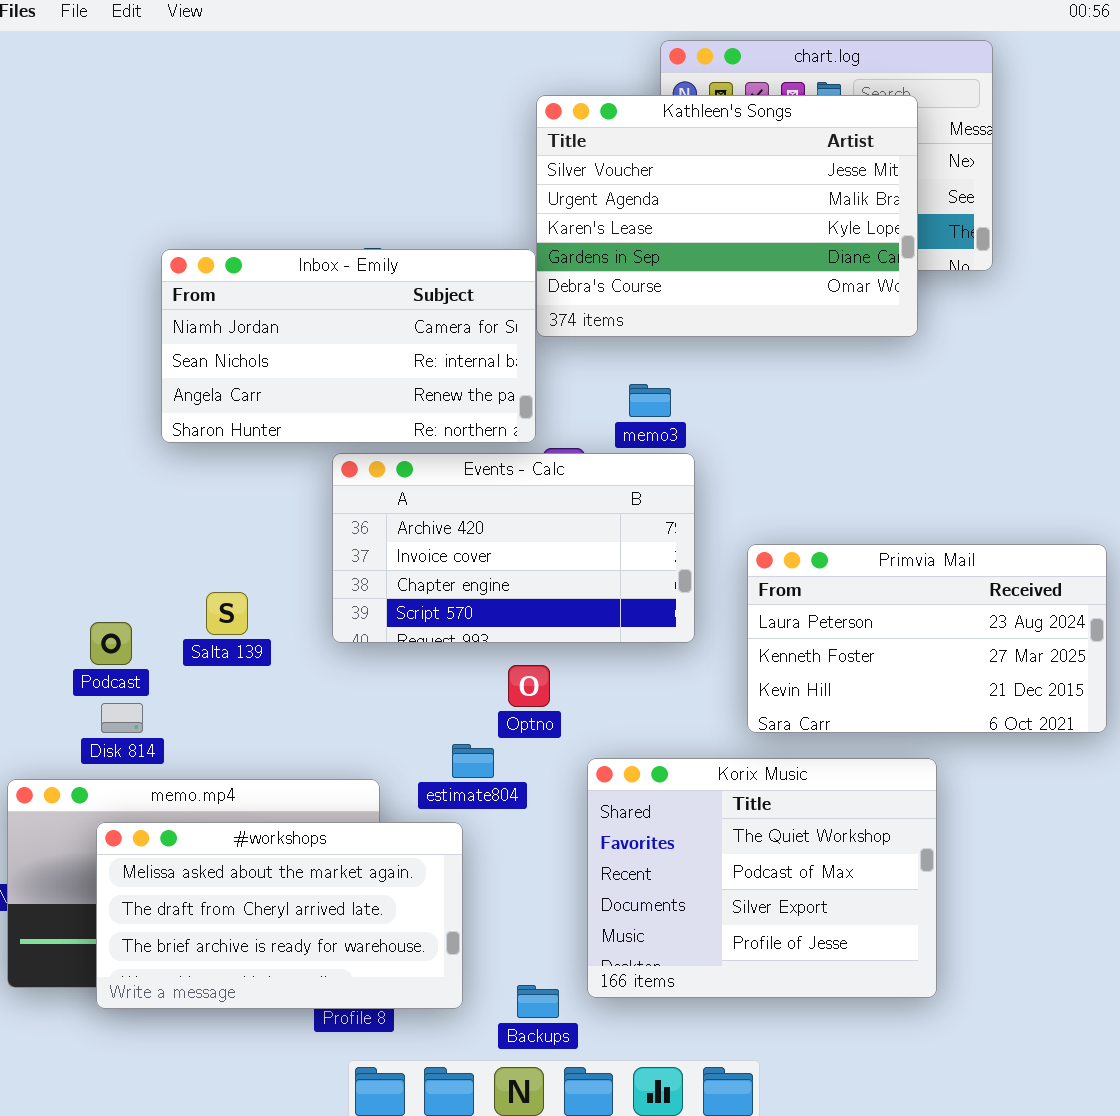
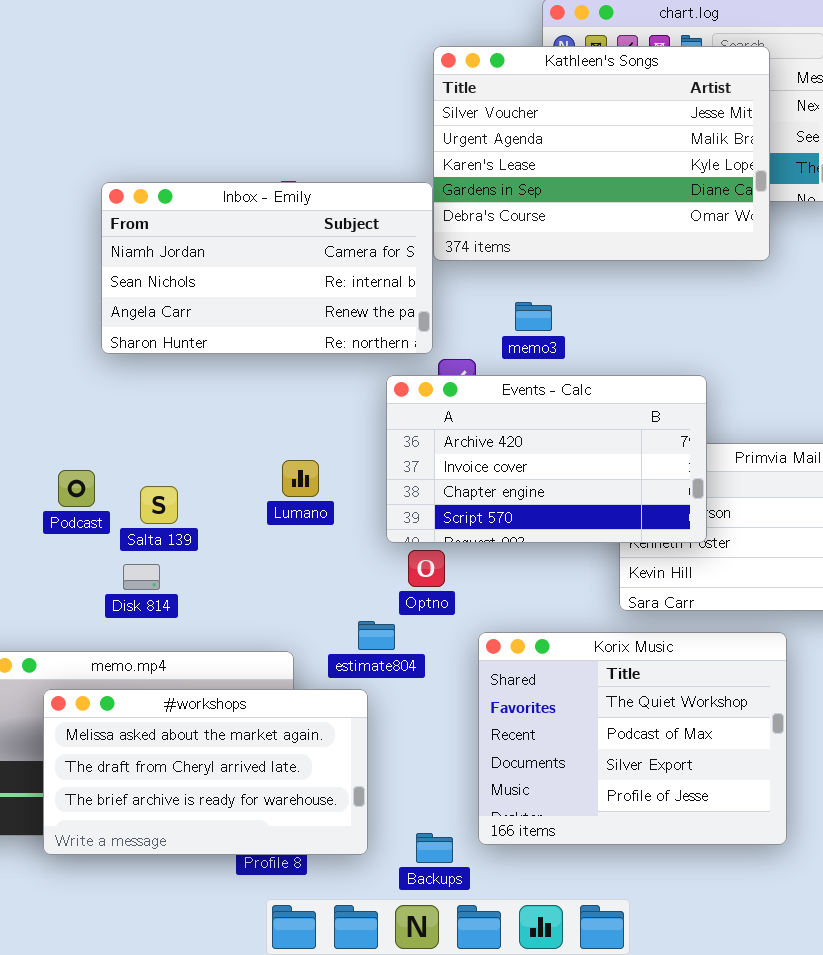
Events - Calc: [332,453,695,643] -> [386,375,707,543], moved
Podcast: [90,622,132,665] -> [58,470,95,507], moved
Disk 814: [101,703,143,733] -> [123,564,160,590], moved

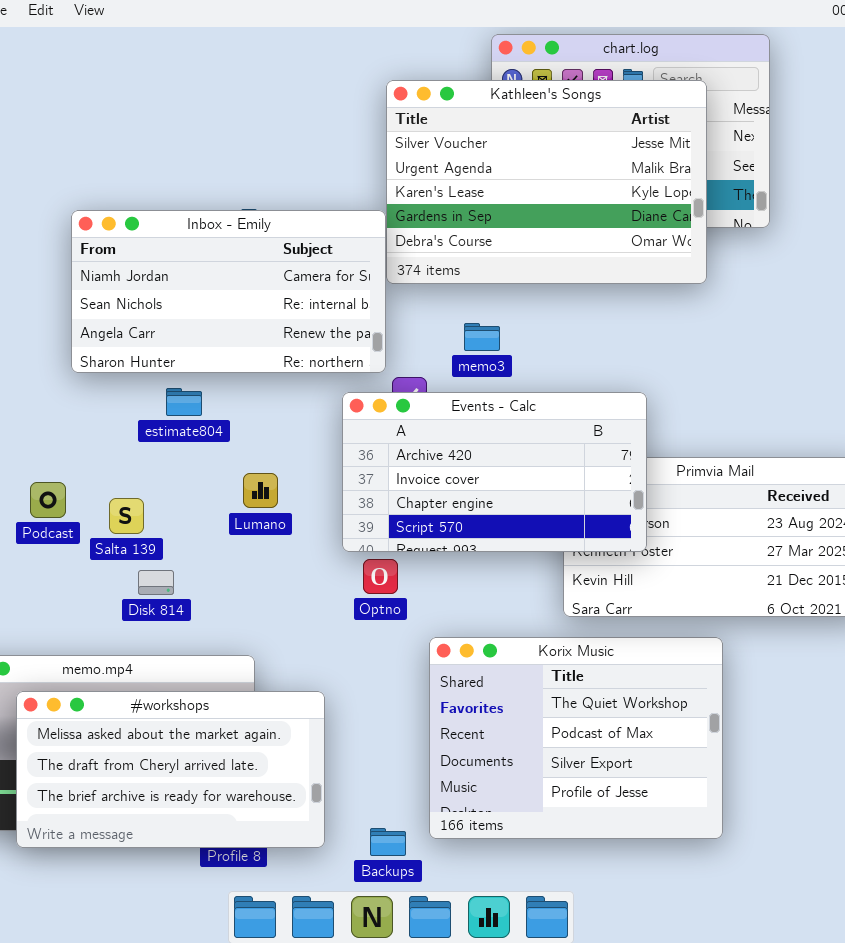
Disk 814: [123,564,160,590] -> [138,570,174,595], moved
estimate804: [358,621,395,650] -> [166,388,202,416], moved

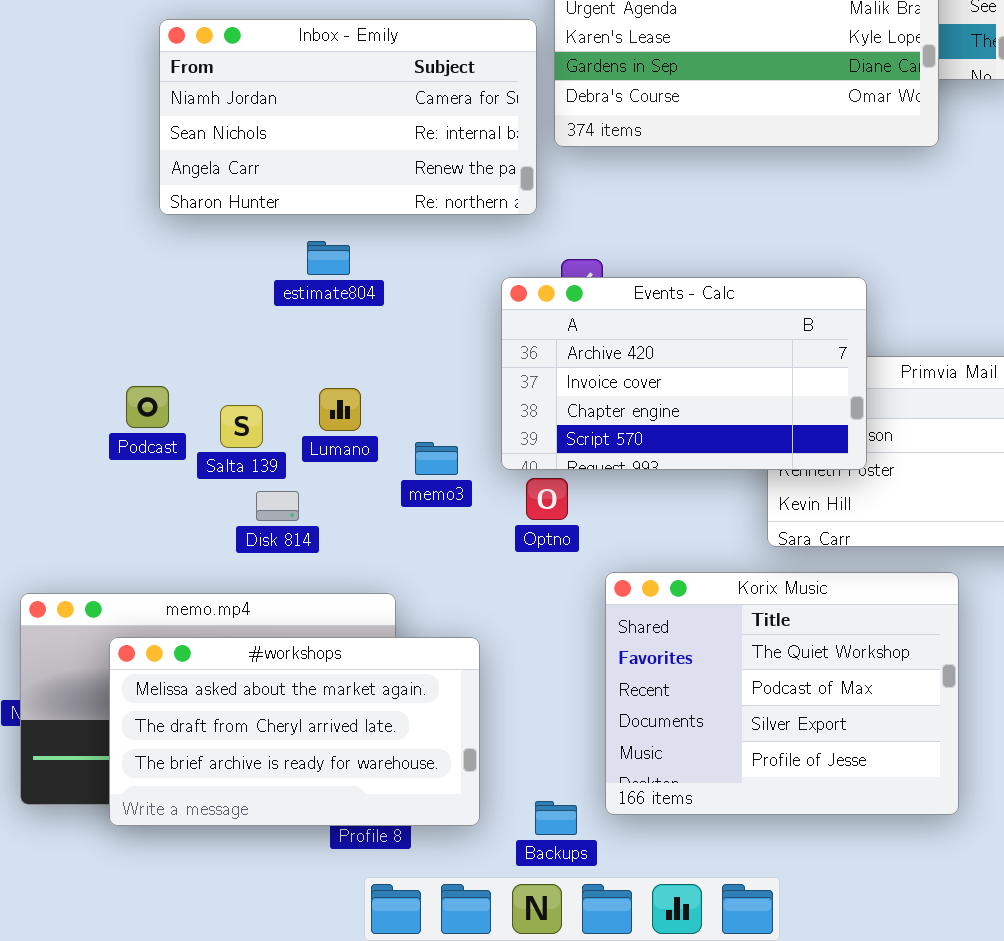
Inbox - Emily: [71,210,386,373] -> [159,19,537,215], moved
memo3: [464,323,500,351] -> [415,442,458,475], moved
estimate804: [166,388,202,416] -> [307,241,350,275], moved
Lumano: [243,473,278,508] -> [319,388,361,431], moved

